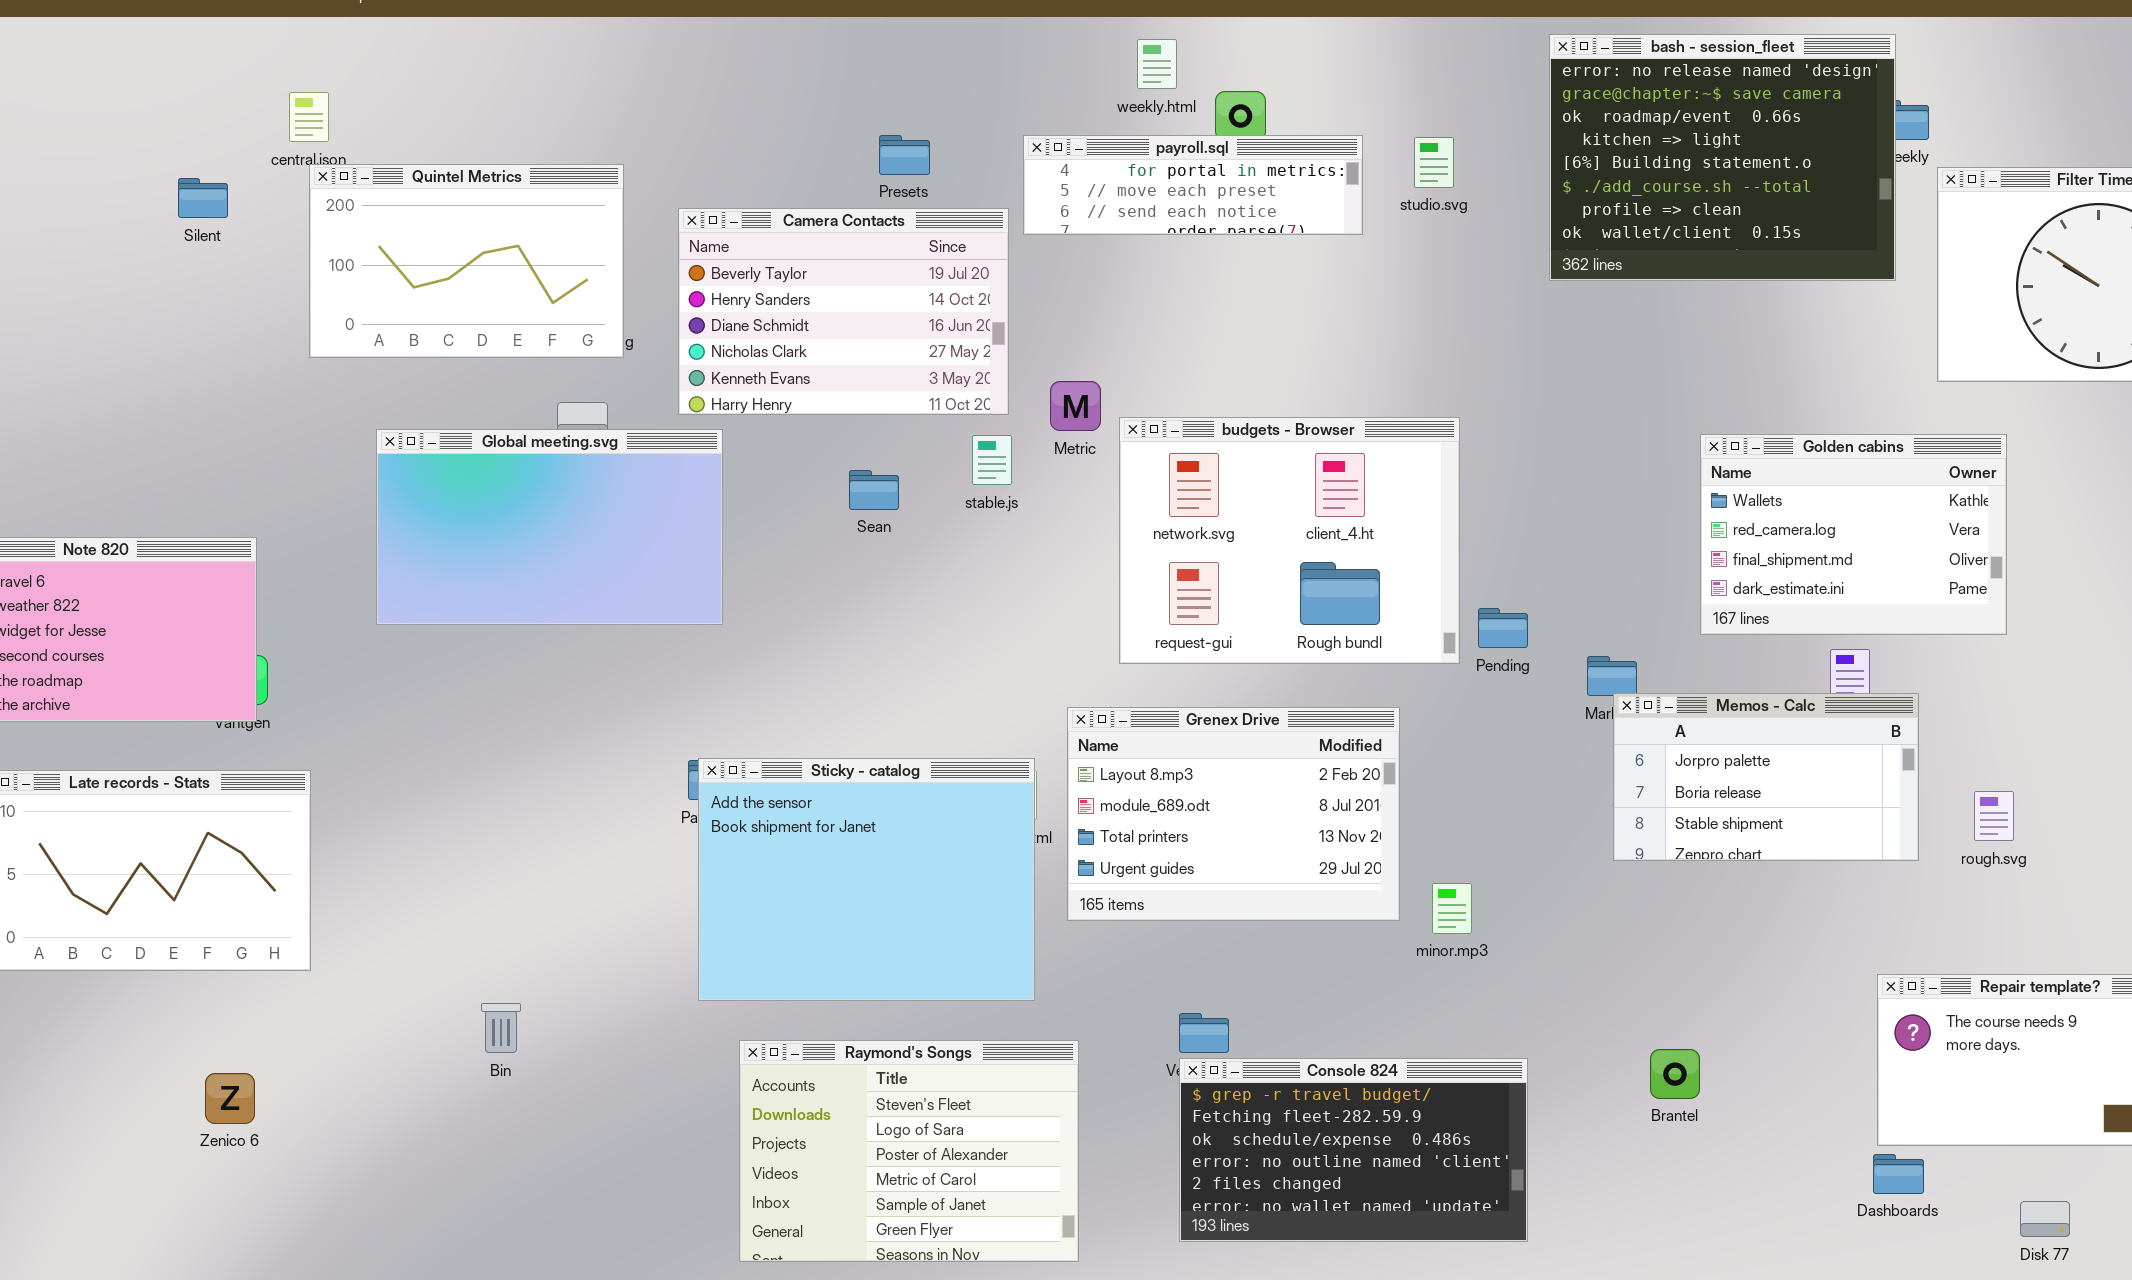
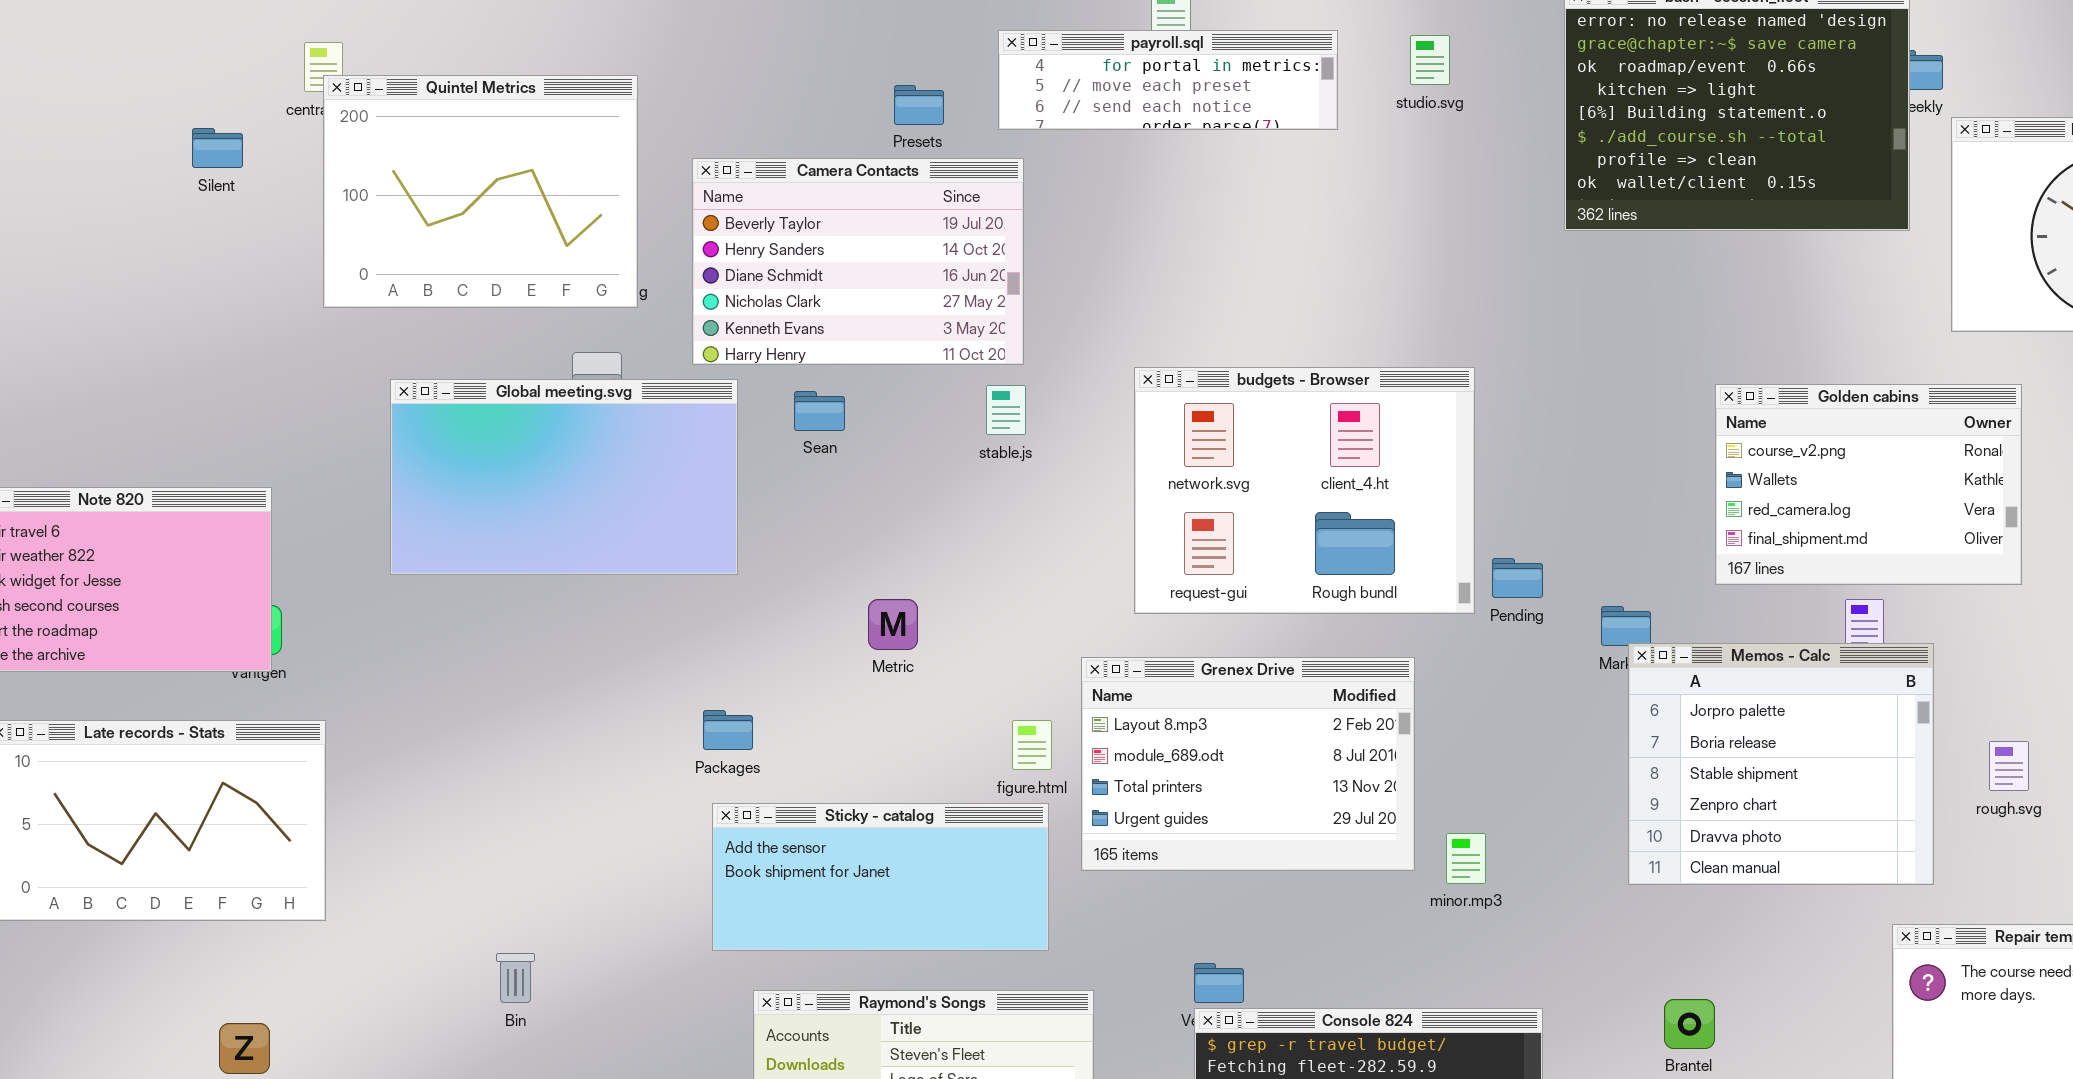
payroll.sql: [1023,135,1363,235] -> [998,30,1338,130], moved
studio.svg: [1414,137,1454,188] -> [1410,35,1450,85], moved
Quintel Metrics: [309,164,624,358] -> [323,75,638,308], resized
Metric: [1050,381,1101,431] -> [868,599,918,650], moved
Golden cabins: [1700,434,2007,635] -> [1715,384,2022,585], scrolled up 1 row
Sean: [849,470,899,510] -> [794,391,845,431], moved
Memos - Calc: [1613,693,1919,861] -> [1628,643,1934,885], resized
Sticky - catalog: [698,758,1035,1001] -> [712,803,1049,951], resized

